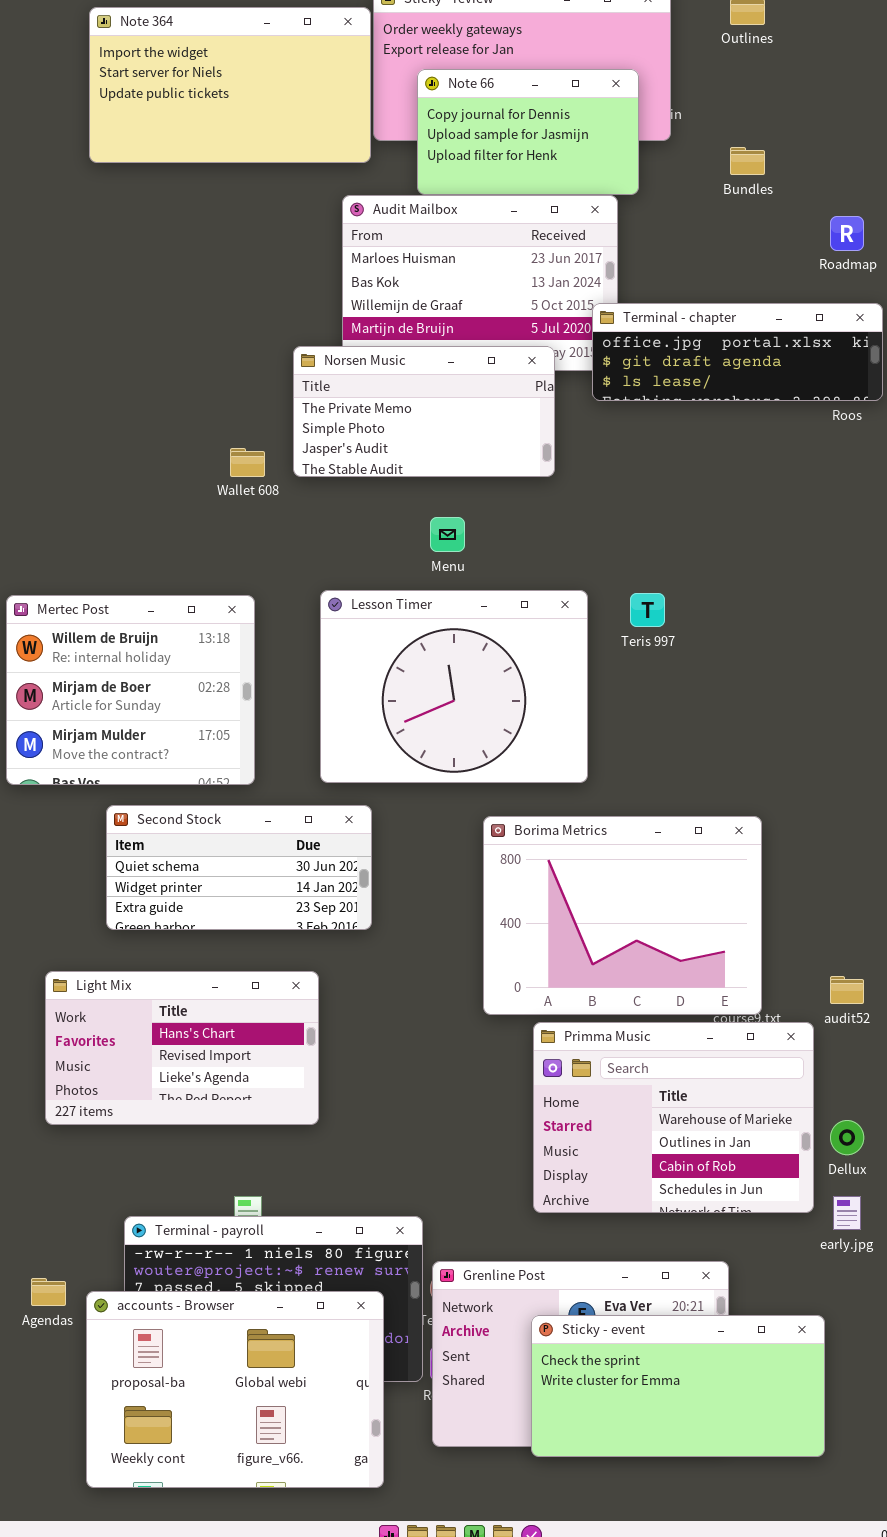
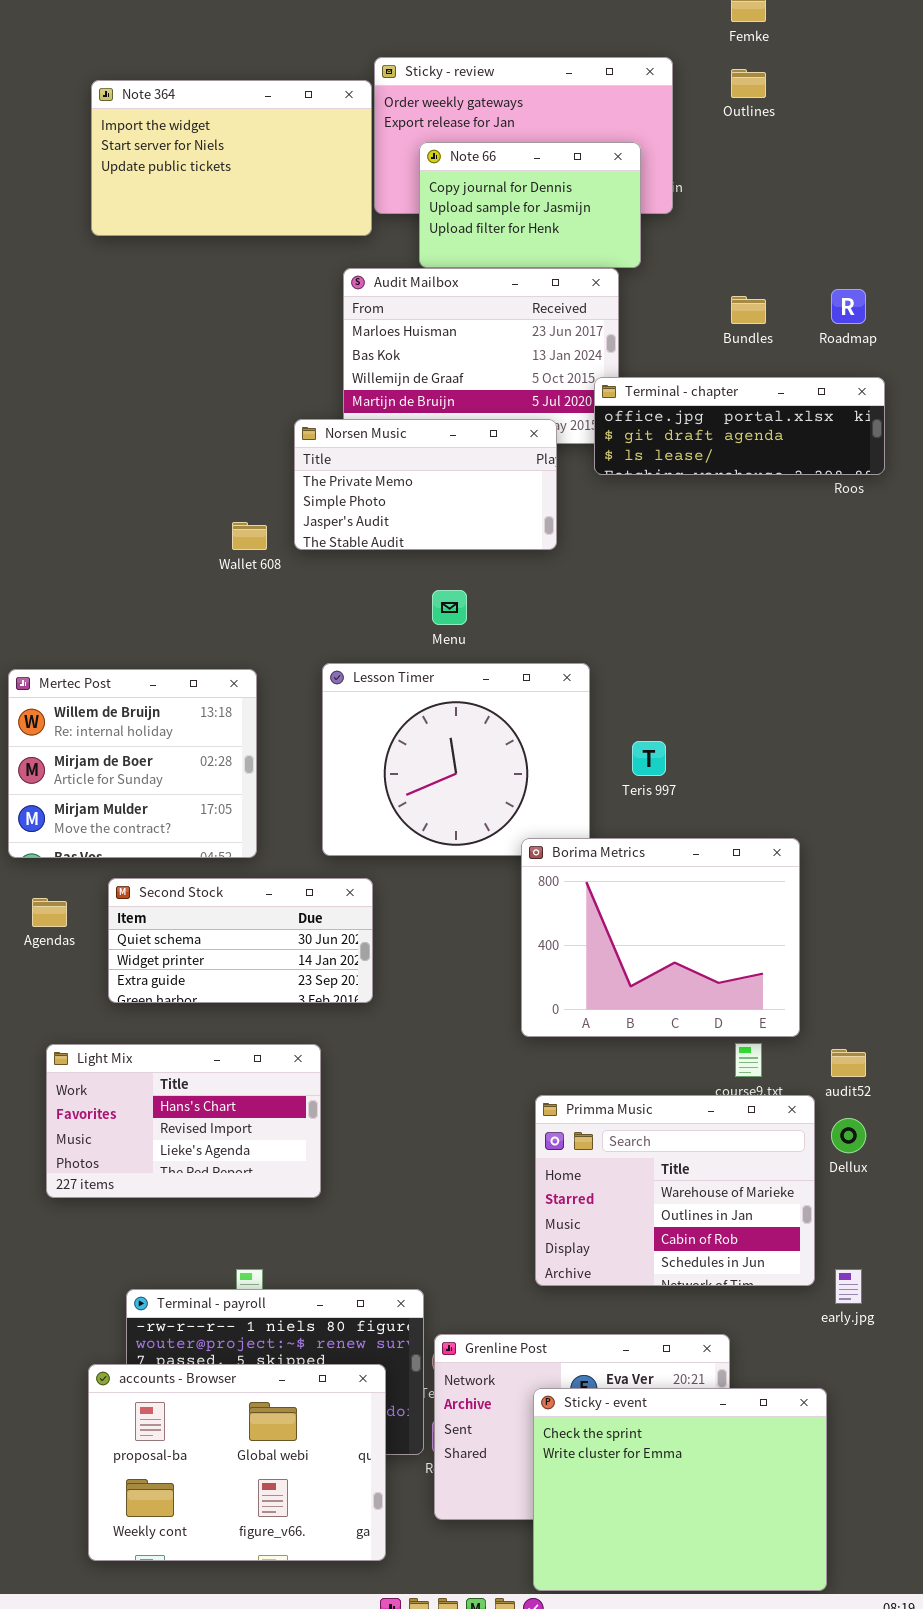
Bundles: [730,147,765,175] -> [731,296,766,324], moved
Teris 997: [630,593,665,627] -> [632,741,666,776], moved
Borima Metrics: [483,816,762,1015] -> [521,838,800,1037], moved
Dellux: [830,1120,864,1155] -> [831,1118,866,1153], moved
Agendas: [31,1278,66,1306] -> [32,898,67,927], moved
Sticky - event: [531,1315,825,1457] -> [533,1388,827,1591], resized

